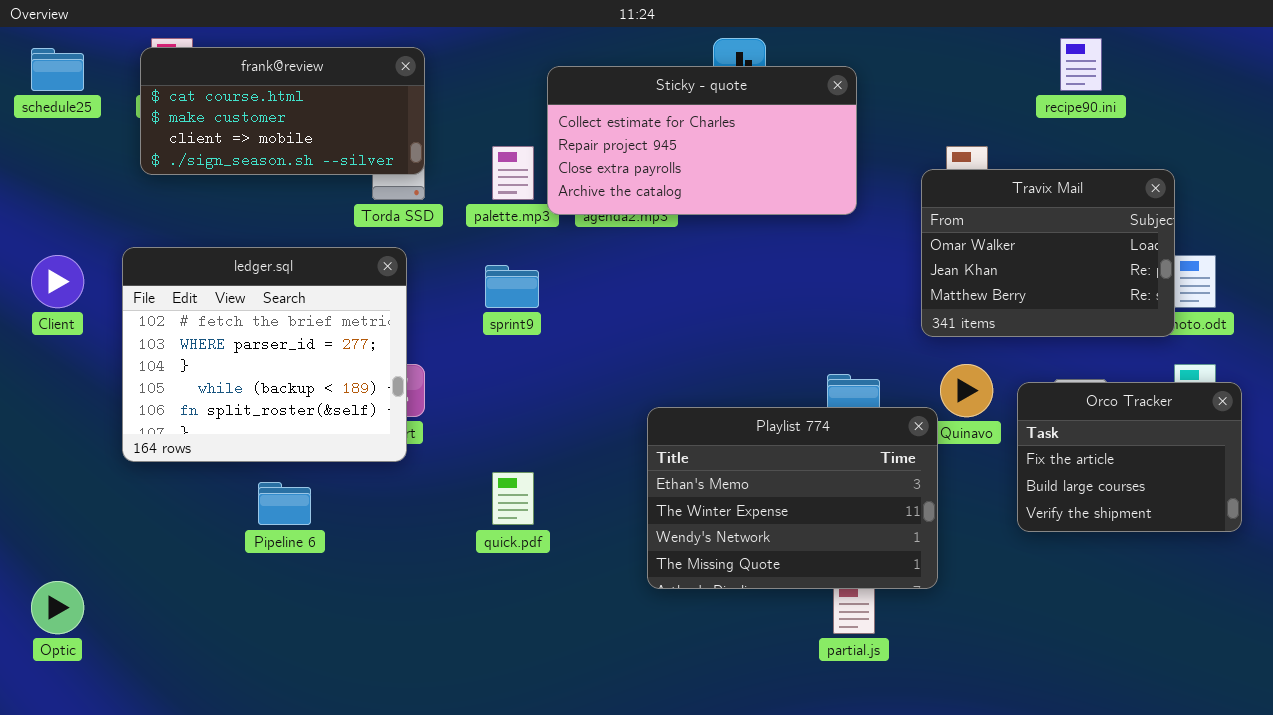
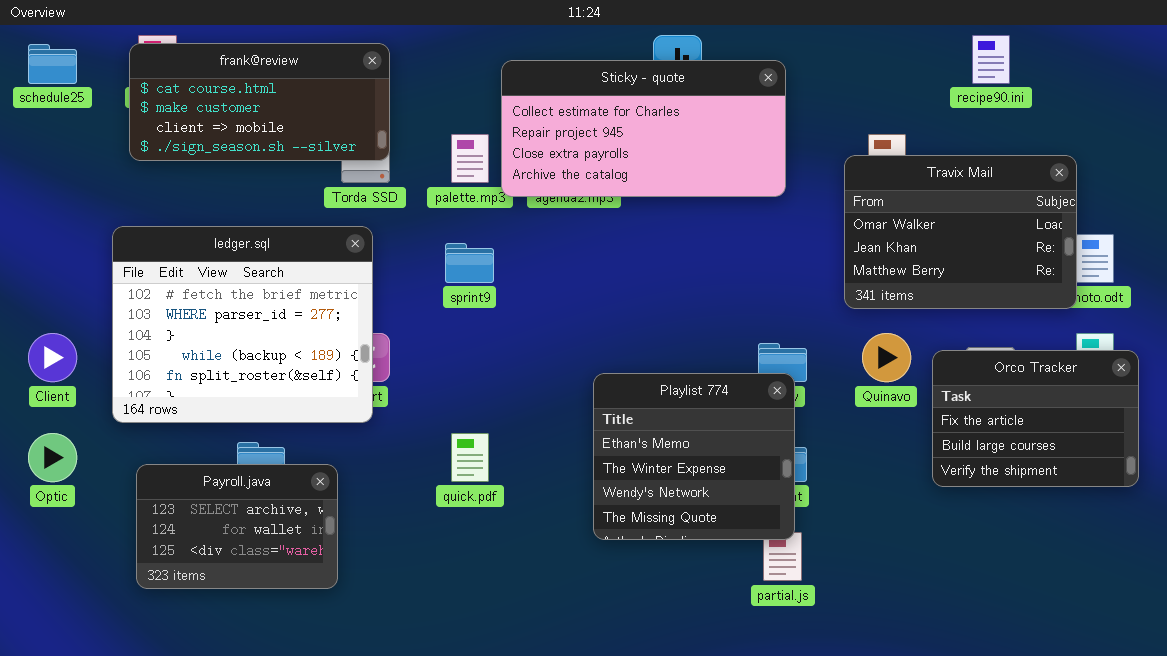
Client: [31,255,84,308] -> [28,333,77,382], moved
Playlist 774: [647,407,938,589] -> [593,373,795,540], resized
Payroll.java: none -> [136,464,338,589], opened
Optic: [31,581,84,634] -> [28,433,77,482], moved

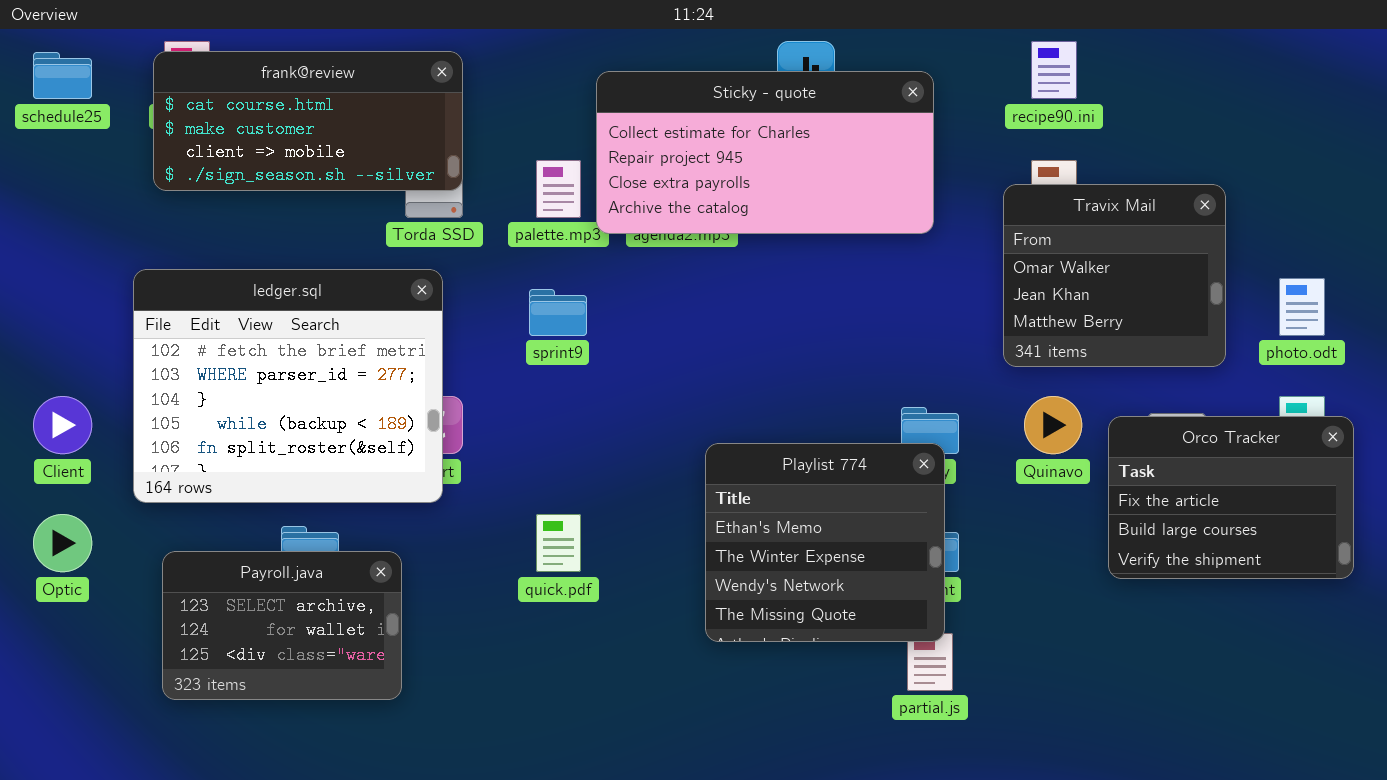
recipe90.ini: [972,35,1010,84] -> [1031,41,1077,99], moved
Travix Mail: [844,155,1077,309] -> [1003,184,1226,367], resized

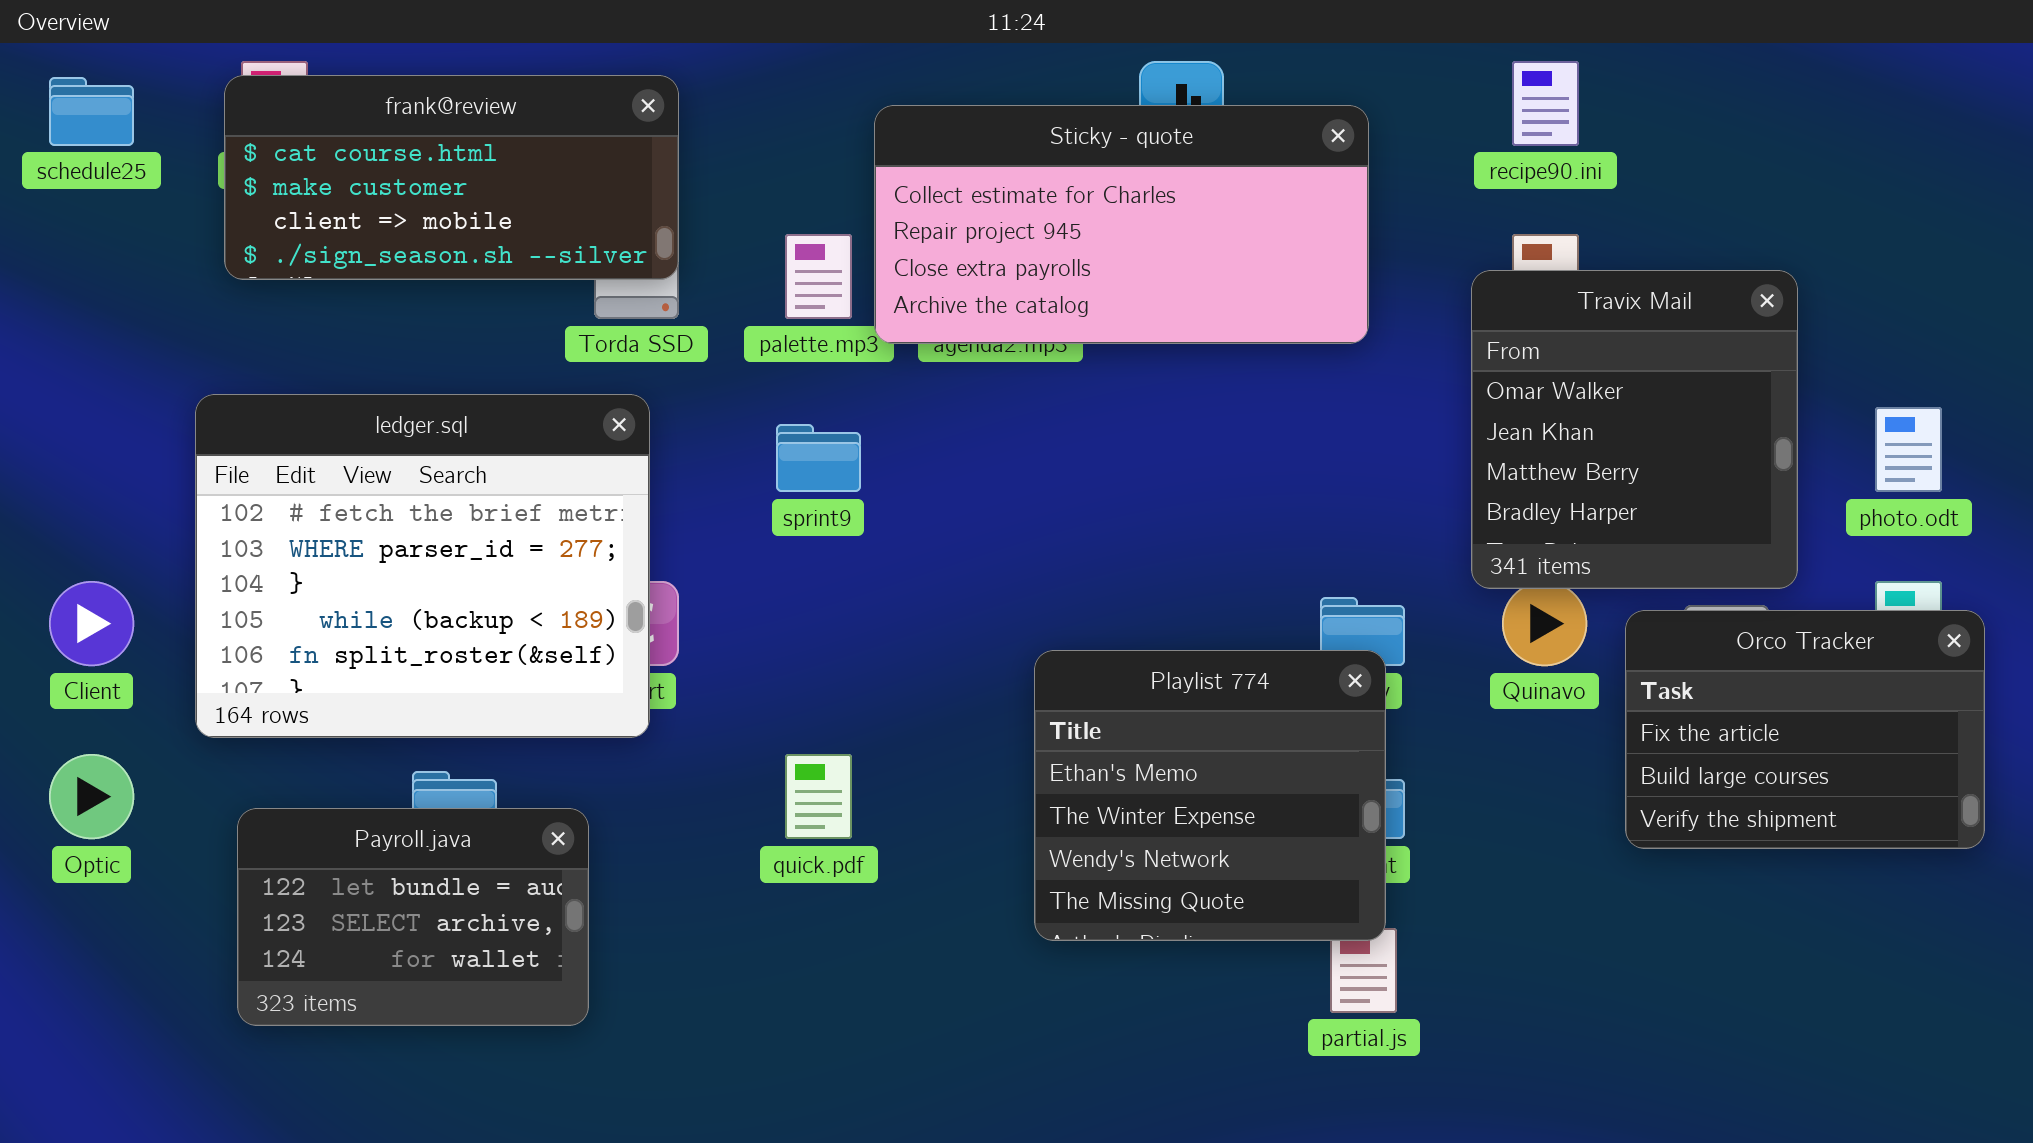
Travix Mail: [1003,184,1226,367] -> [1471,270,1798,589], resized
Payroll.java: [162,551,402,700] -> [237,808,589,1026], scrolled up 1 row

